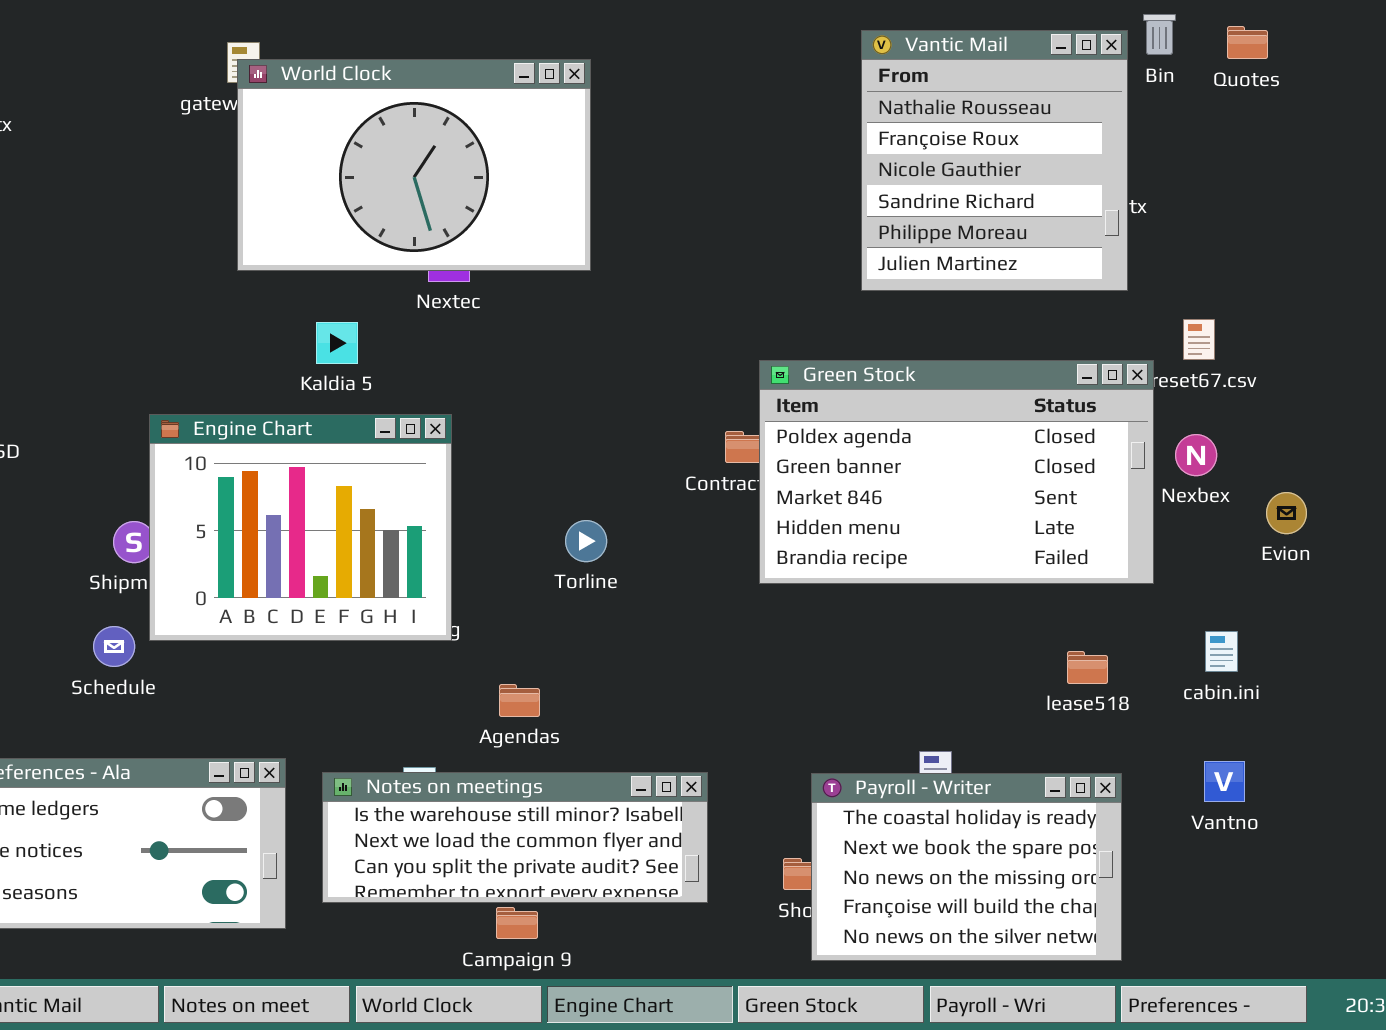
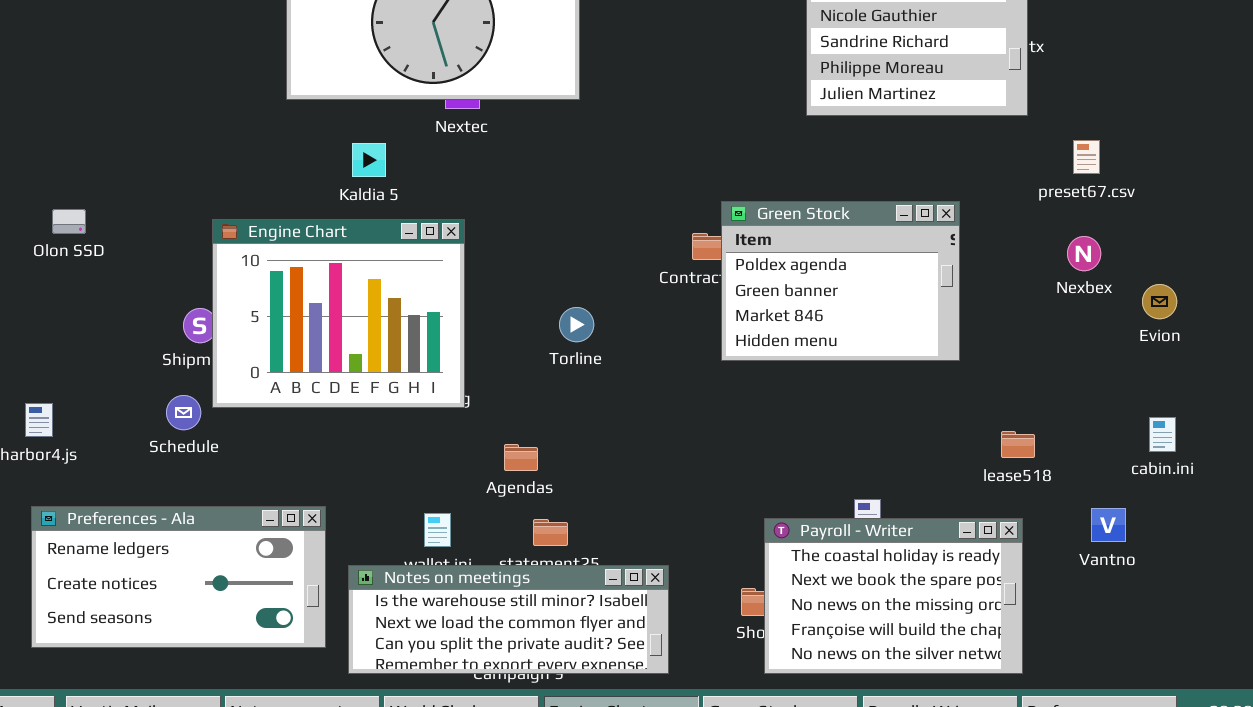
Green Stock: [759,360,1154,584] -> [721,201,960,361], resized
cabin.ini: [1205,631,1238,672] -> [1149,417,1176,452], moved
lease518: [1067,651,1108,684] -> [1001,431,1035,458], moved
Notes on meetings: [322,772,708,903] -> [348,565,669,674], moved

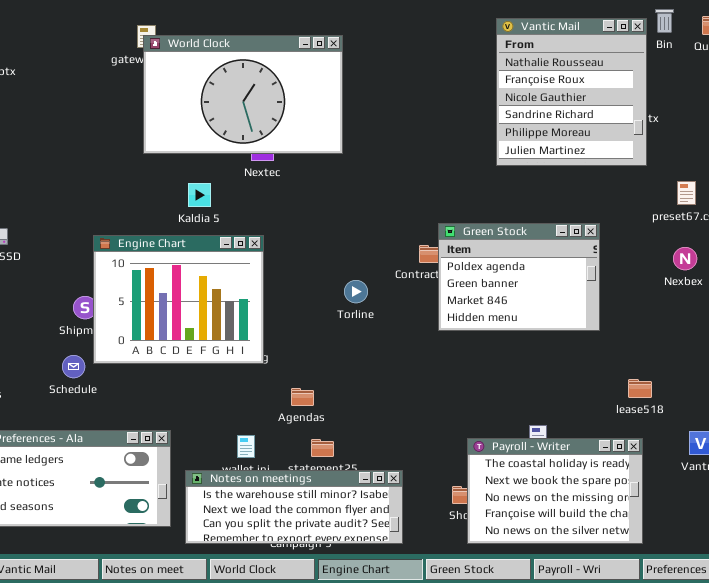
Torline: [559,307,594,342] -> [344,280,368,303], moved

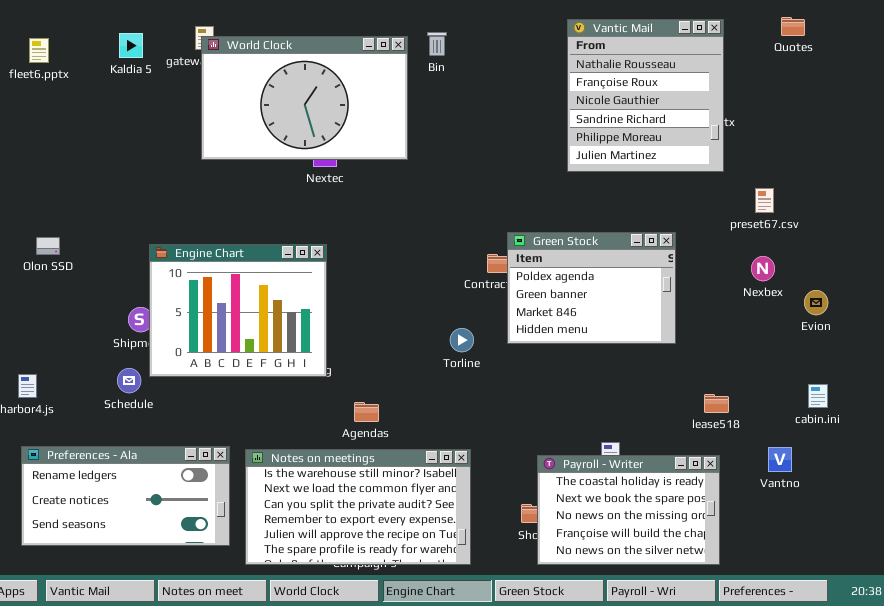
Bin: [655,9,674,33] -> [427,32,447,56], moved
Kaldia 5: [188,183,211,207] -> [119,33,143,58], moved
Torline: [344,280,368,303] -> [450,328,474,352], moved
Notes on meetings: [185,470,403,544] -> [245,449,471,565], resized

